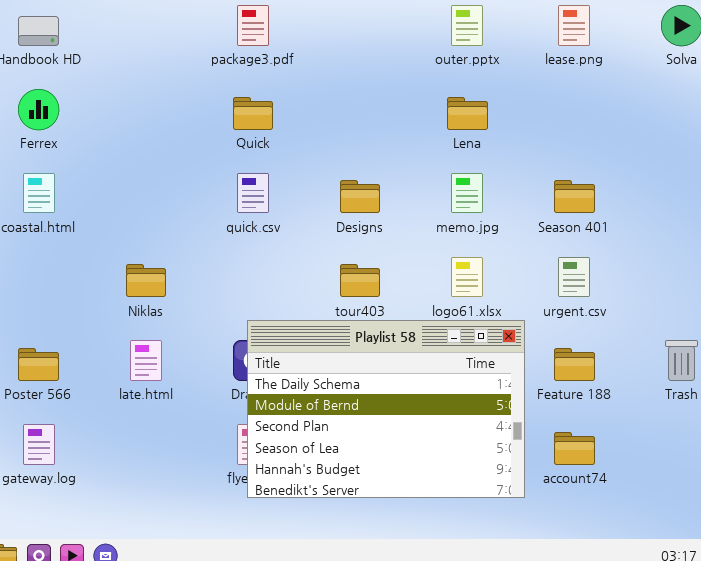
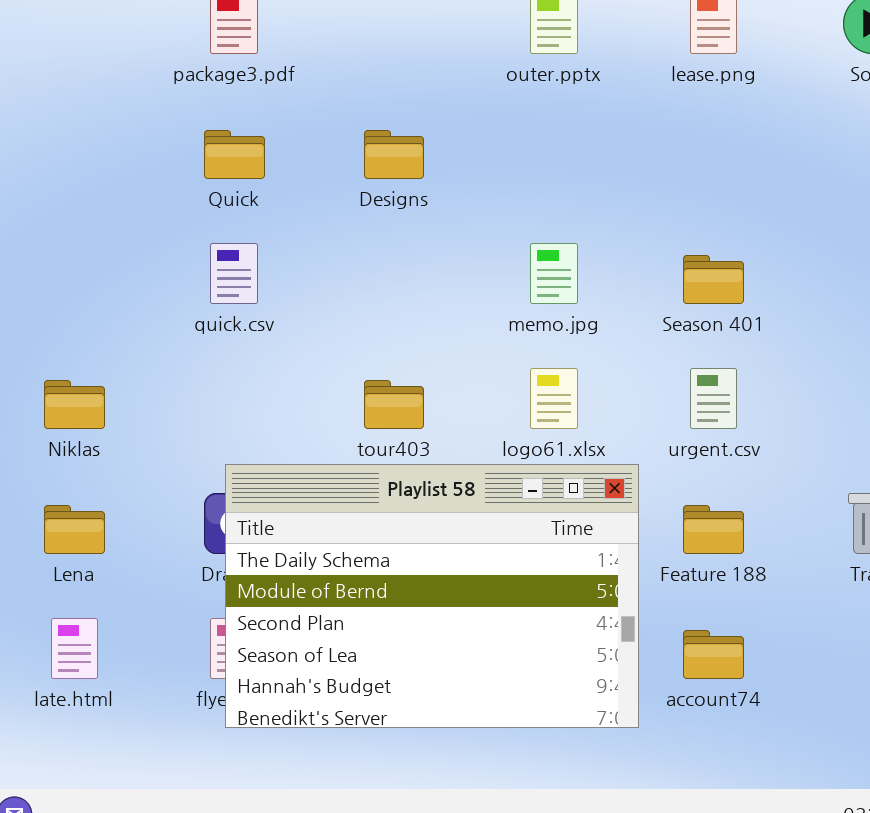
Lena: [447,97,488,130] -> [44,505,105,554], moved
Designs: [340,180,380,213] -> [364,130,424,179], moved
late.html: [130,340,162,381] -> [51,618,98,679], moved

